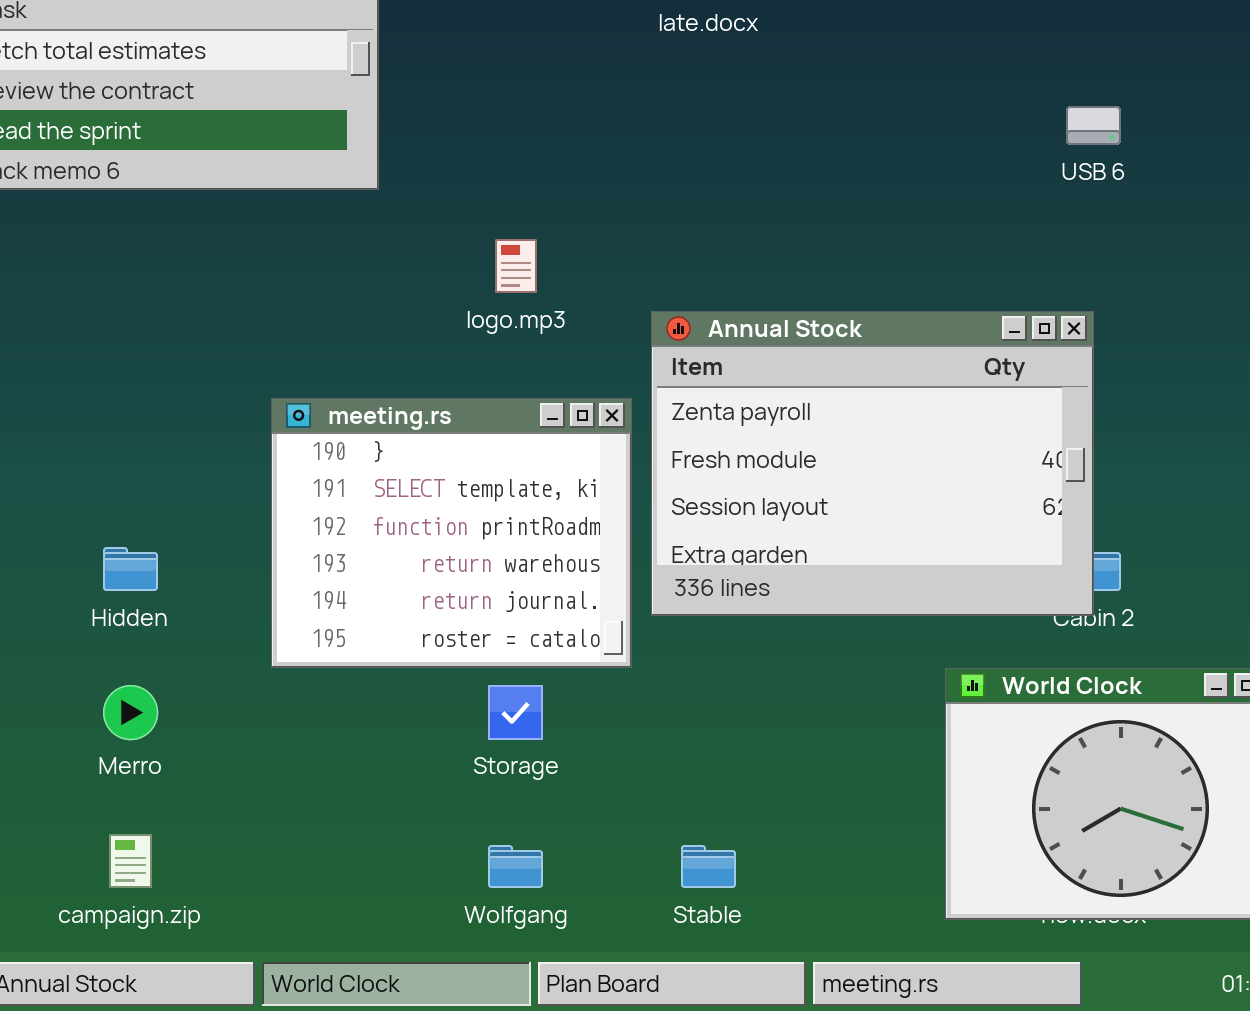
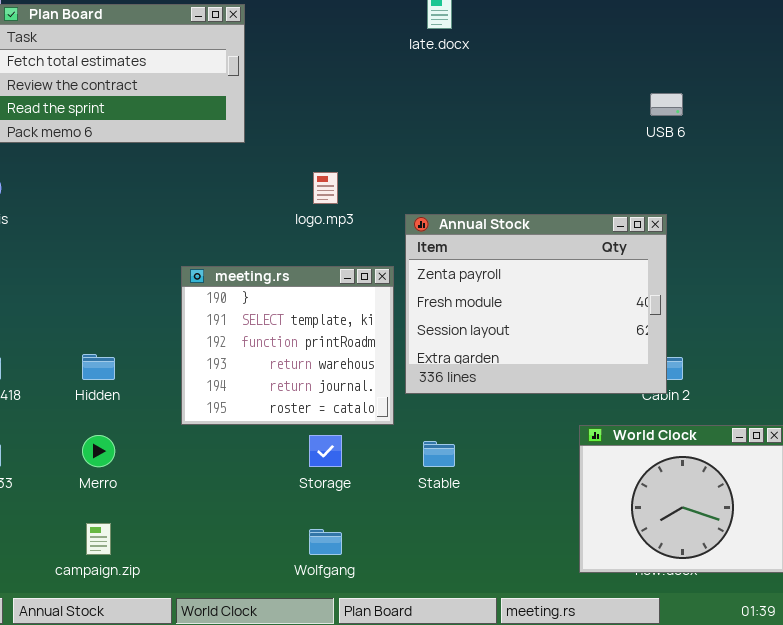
Stable: [681,845,736,888] -> [423,441,455,467], moved

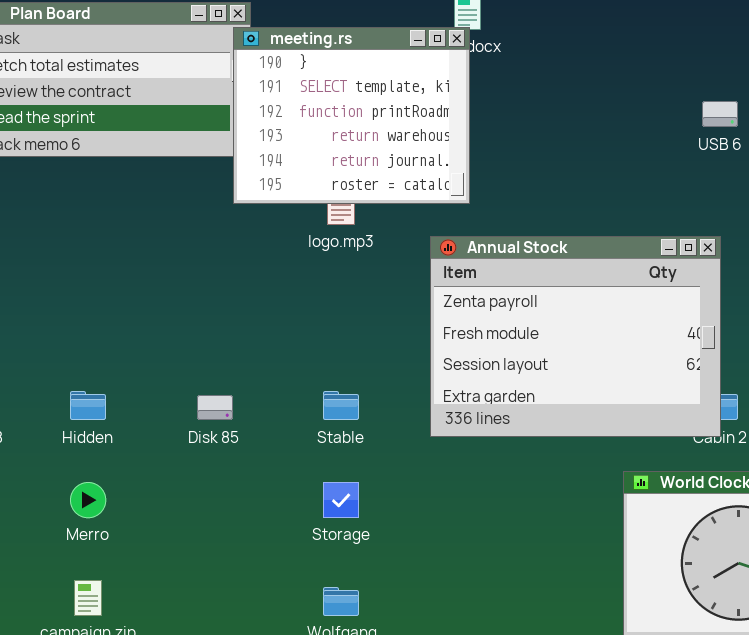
meeting.rs: [181,266,394,425] -> [233,27,470,204], moved
Stable: [423,441,455,467] -> [323,391,359,420], moved

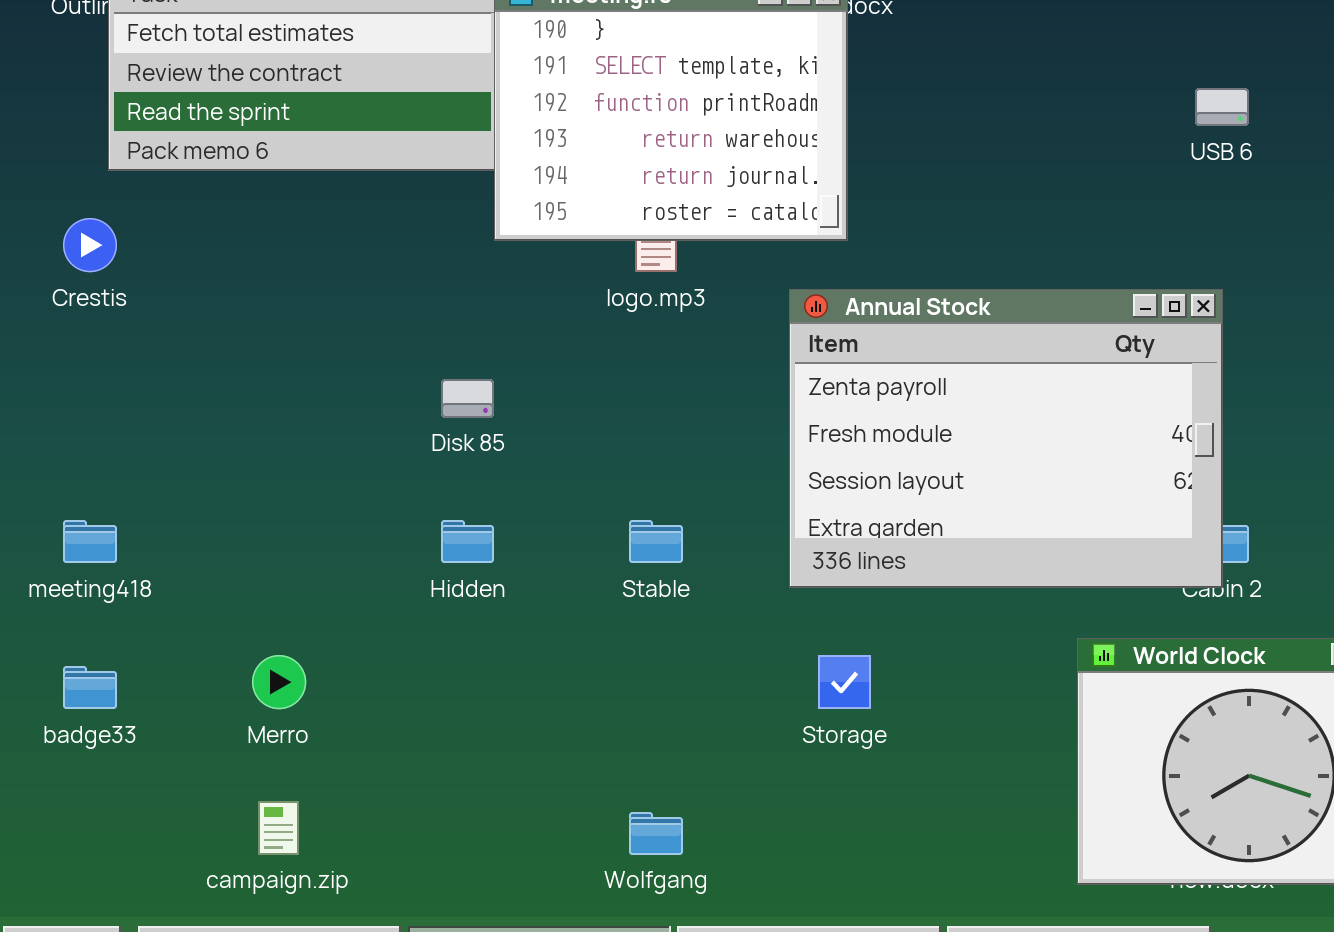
Hidden: [70,391,106,420] -> [441,520,494,563], moved
Disk 85: [197,395,233,420] -> [441,379,494,418], moved
Storage: [323,482,359,518] -> [818,655,871,709], moved

